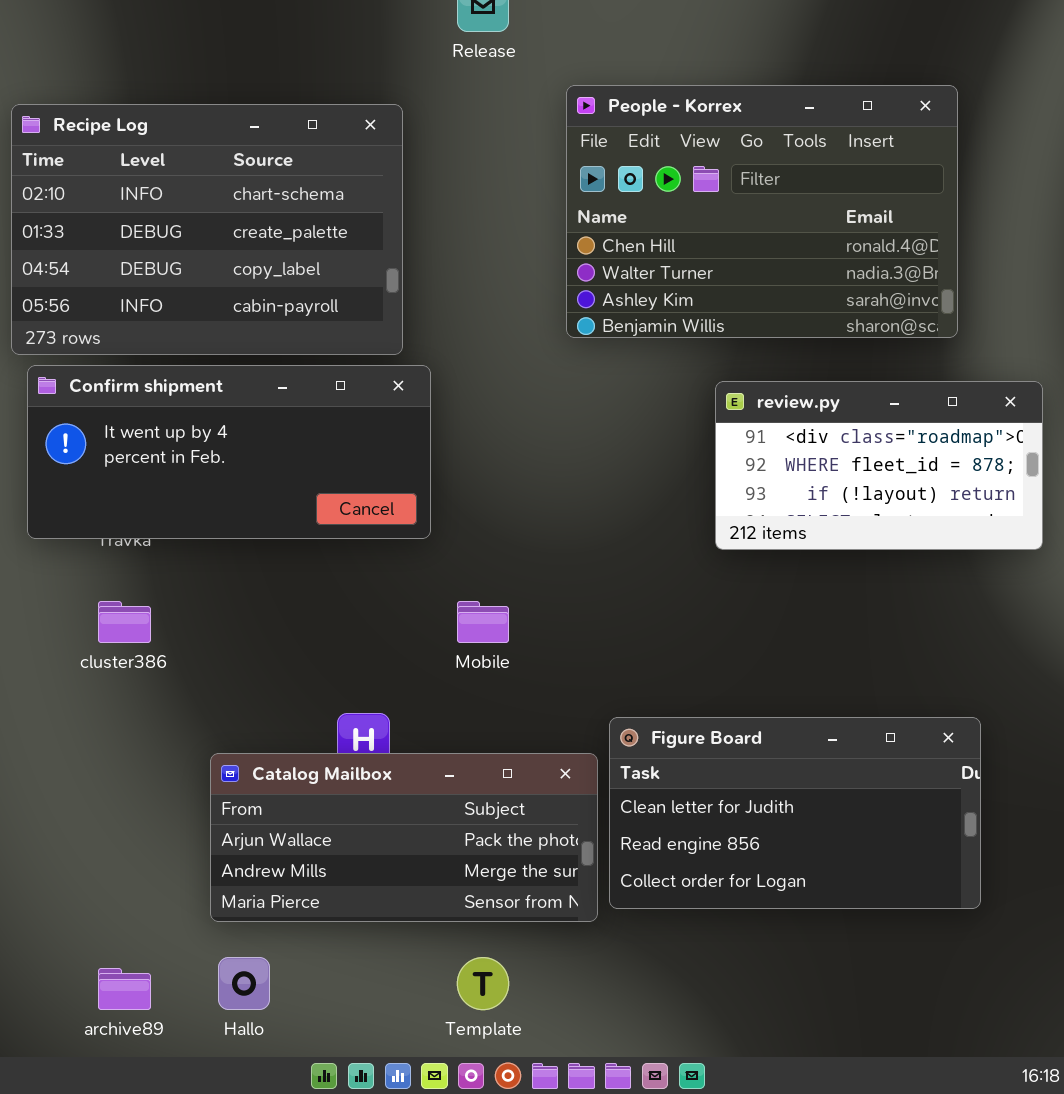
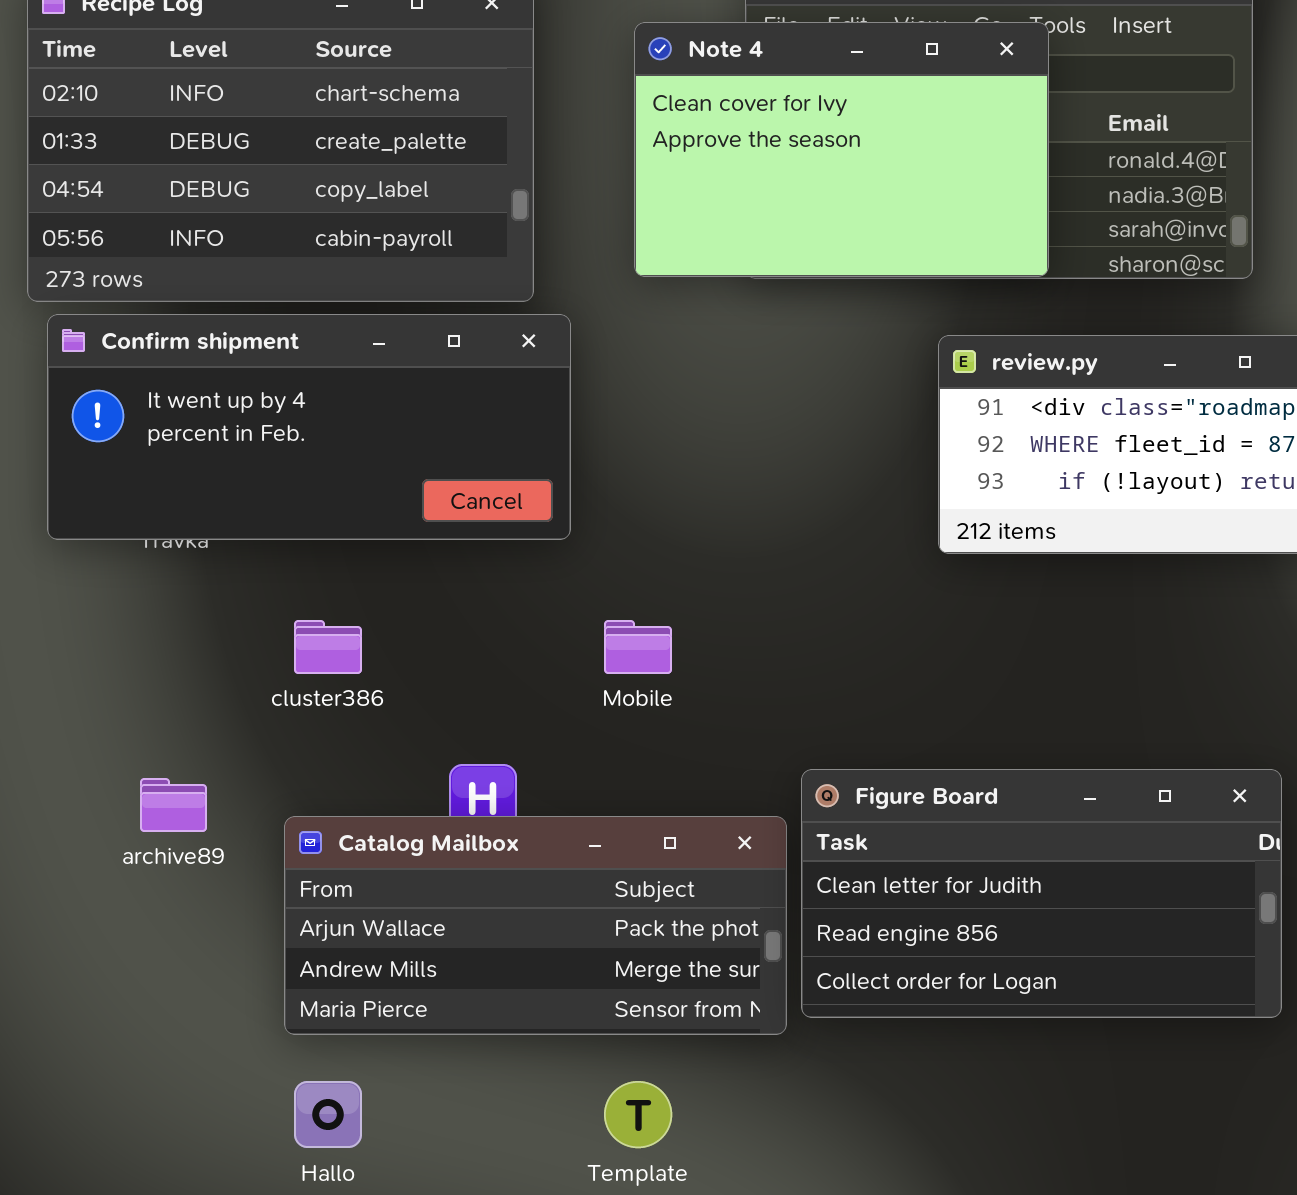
Note 4: none -> [634,22,1049,277], opened
cluster386: [98,601,151,643] -> [294,620,362,674], moved
archive89: [98,968,151,1010] -> [140,778,207,832], moved

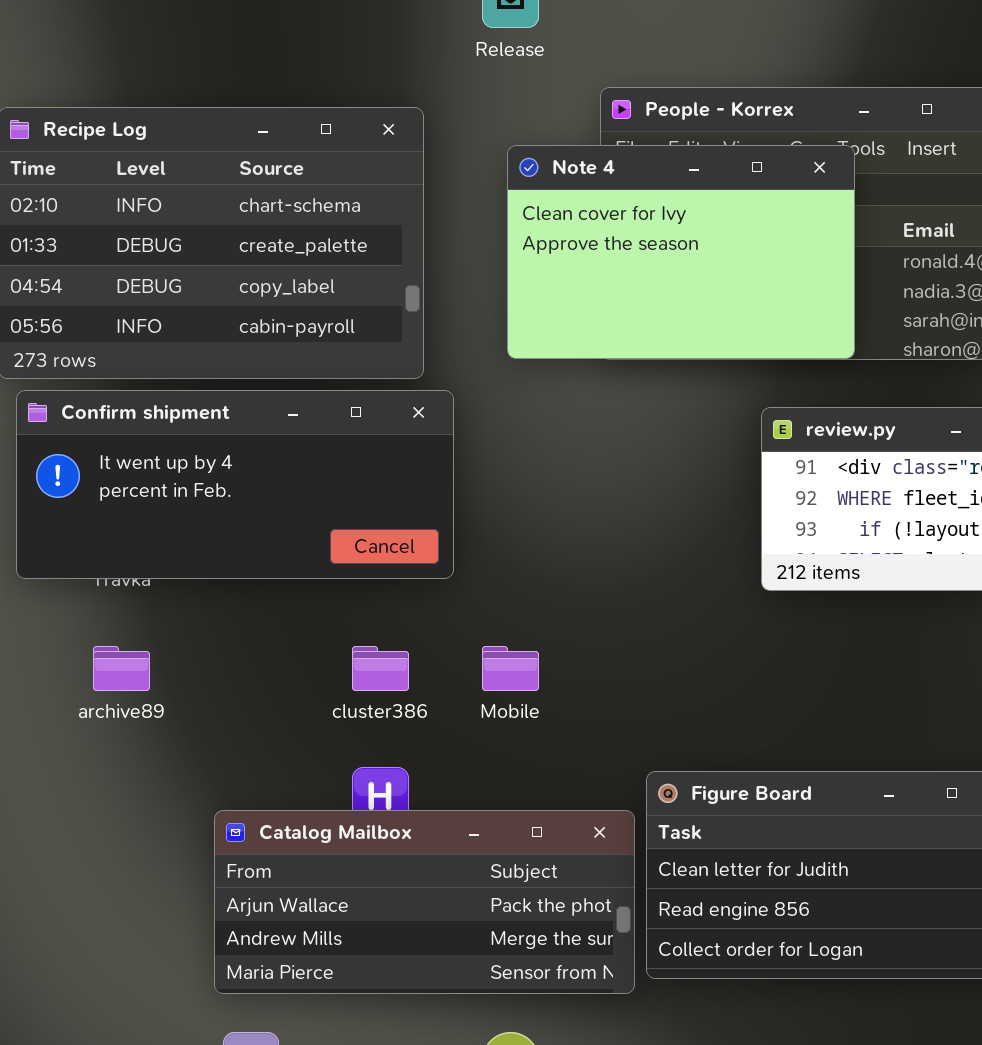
cluster386: [294,620,362,674] -> [352,646,409,691], moved
archive89: [140,778,207,832] -> [93,646,150,691], moved

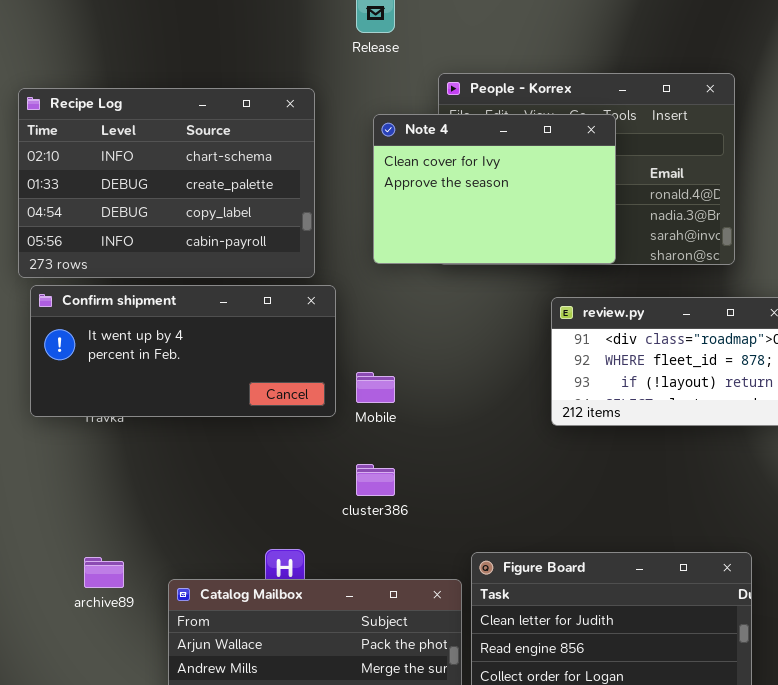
archive89: [93,646,150,691] -> [84,557,124,588], moved
cluster386: [352,646,409,691] -> [356,464,395,496], moved
Mobile: [482,646,539,691] -> [356,372,395,403], moved

